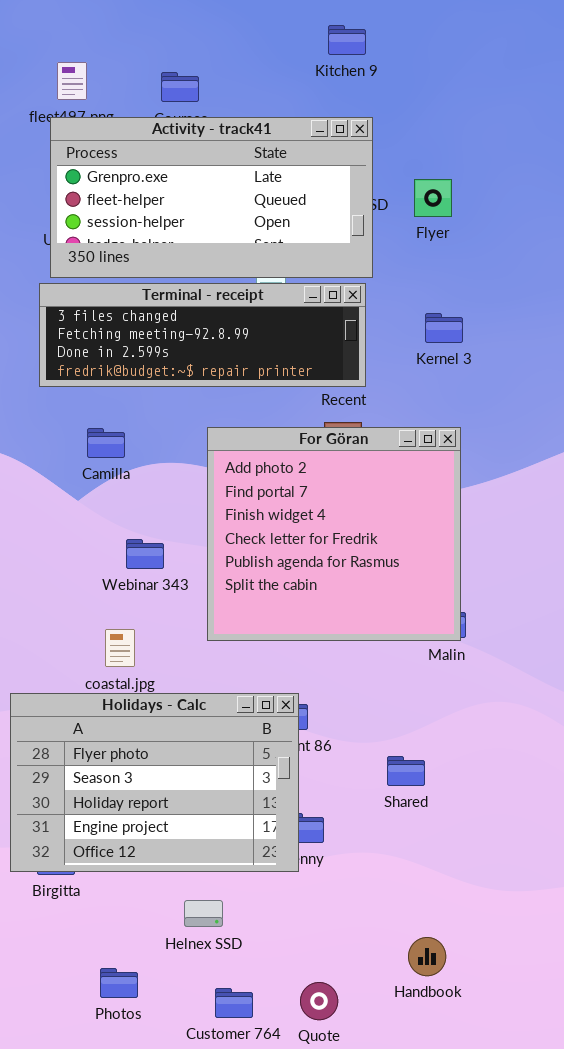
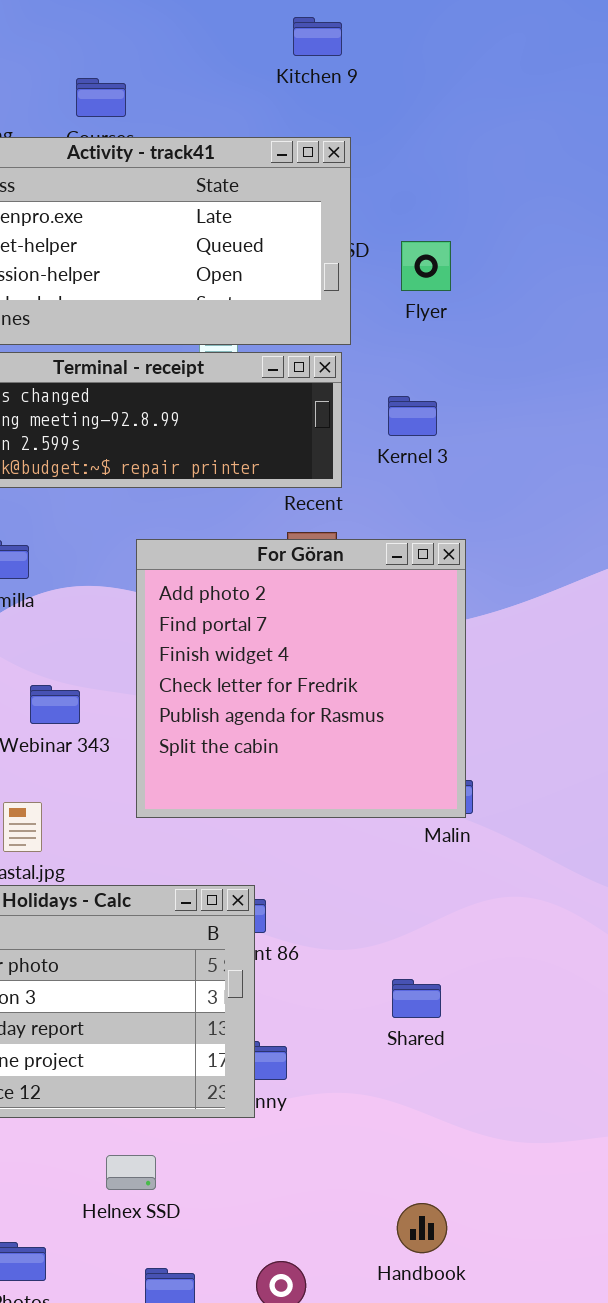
Flyer: [414,179,452,217] -> [401,241,451,291], moved
Kernel 3: [425,313,463,343] -> [388,396,437,436], moved
Shared: [387,756,425,786] -> [392,979,441,1018], moved

